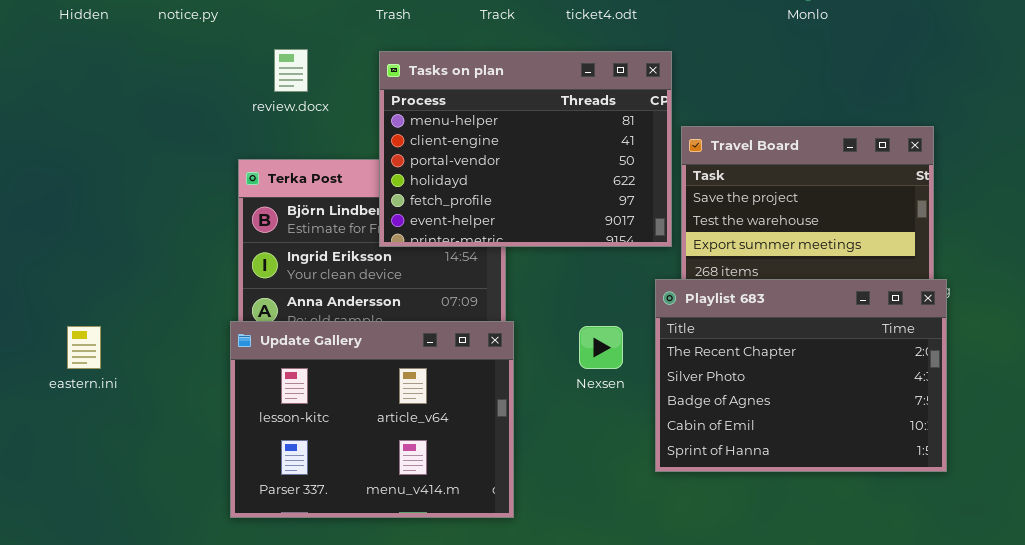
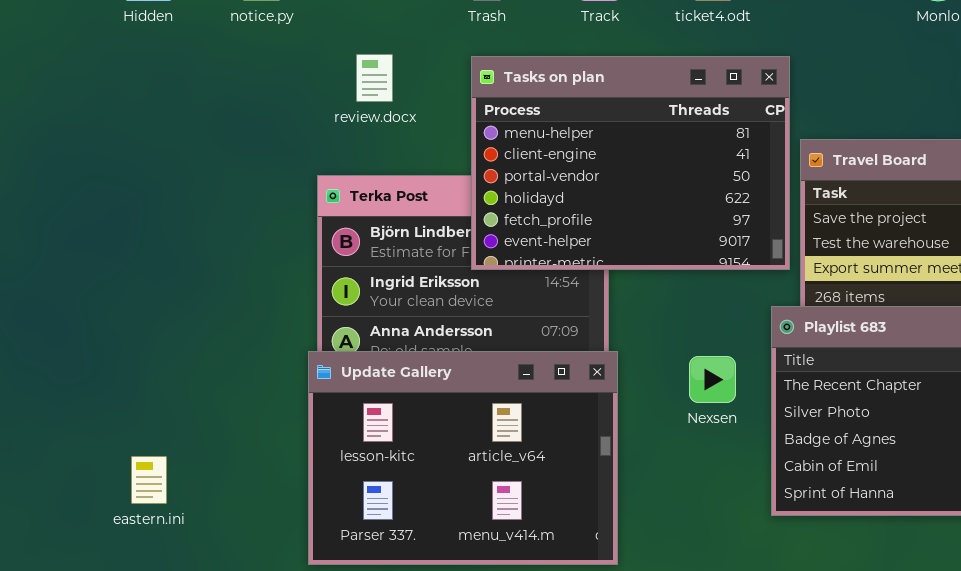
eastern.ini: [67,326,101,369] -> [131,456,167,504], moved

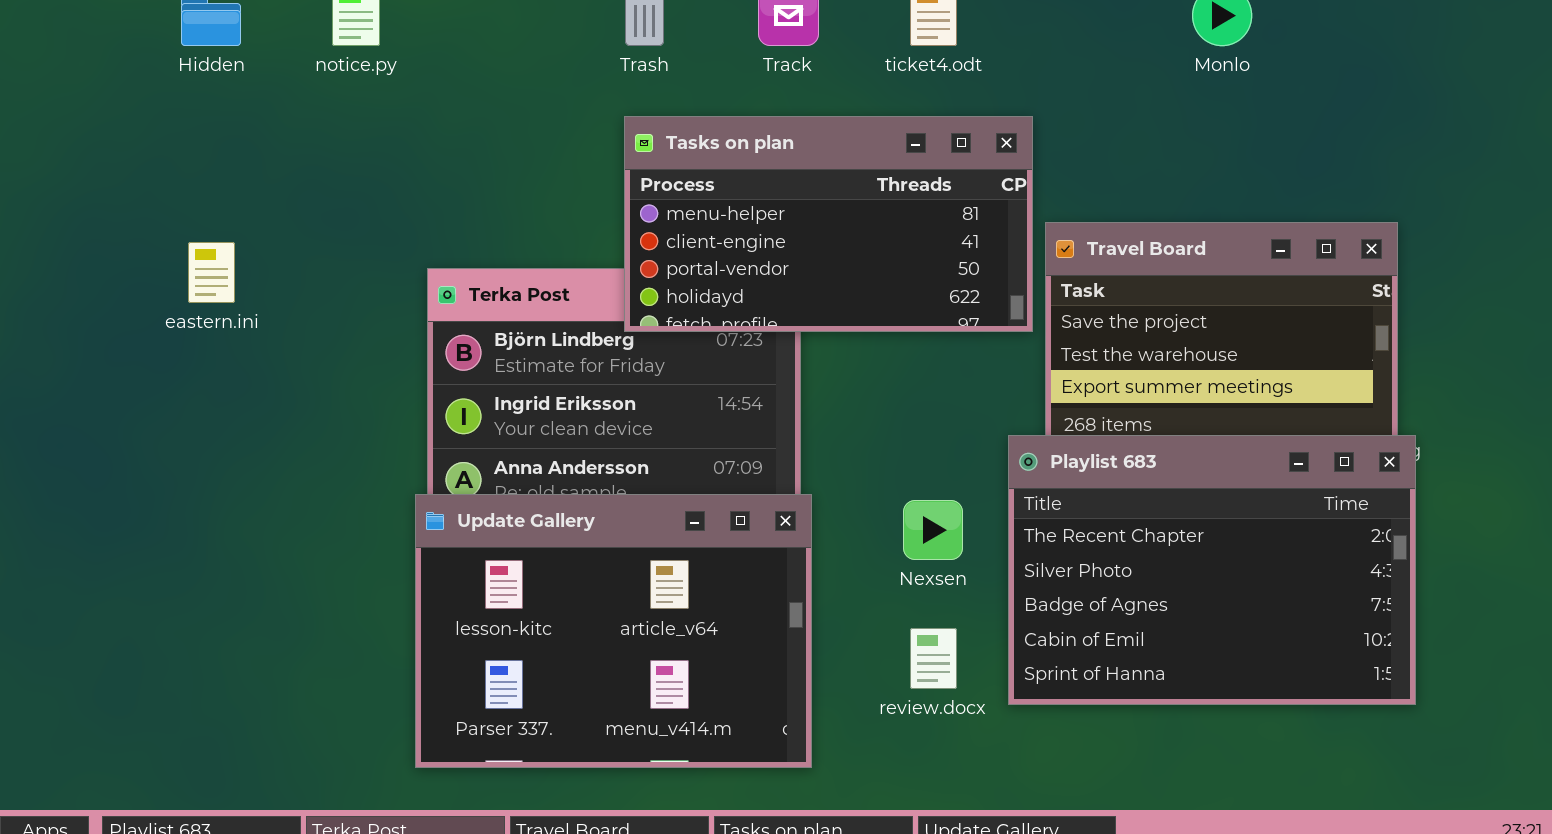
review.docx: [356,54,393,102] -> [910,628,957,689], moved
Tasks on plan: [471,56,790,270] -> [624,116,1033,332], resized
eastern.ini: [131,456,167,504] -> [188,242,235,303], moved

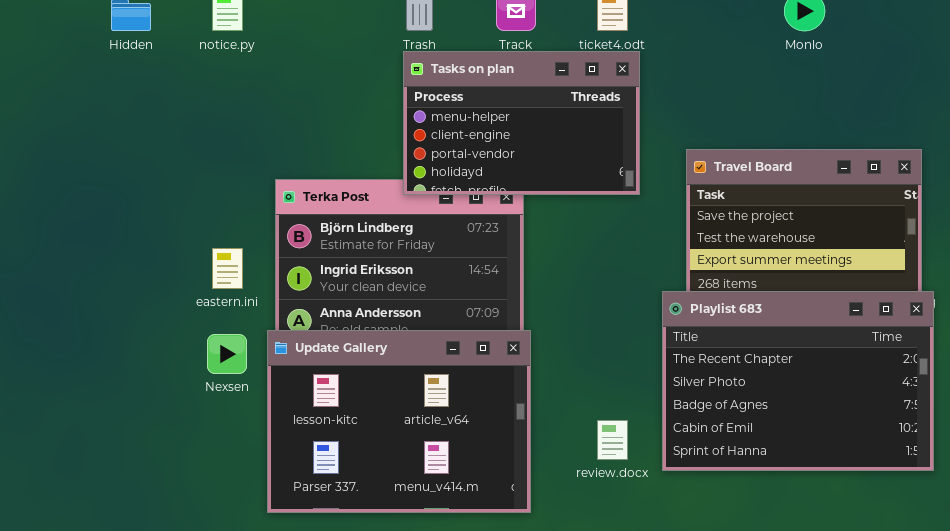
Tasks on plan: [624,116,1033,332] -> [403,51,640,195], moved, resized
eastern.ini: [188,242,235,303] -> [212,248,243,289], moved
Nexsen: [903,500,963,560] -> [207,334,247,374], moved

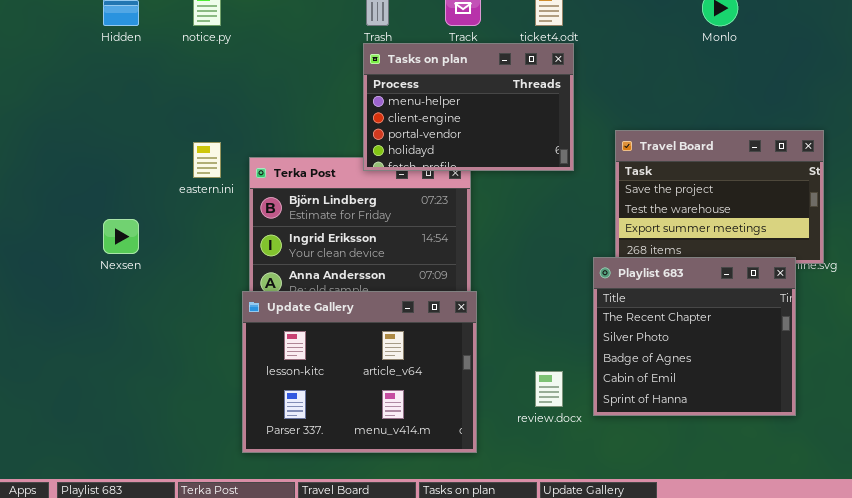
eastern.ini: [212,248,243,289] -> [193,142,221,178], moved
Playlist 683: [662,291,934,471] -> [593,257,796,416], resized
Nexsen: [207,334,247,374] -> [103,219,139,254], moved

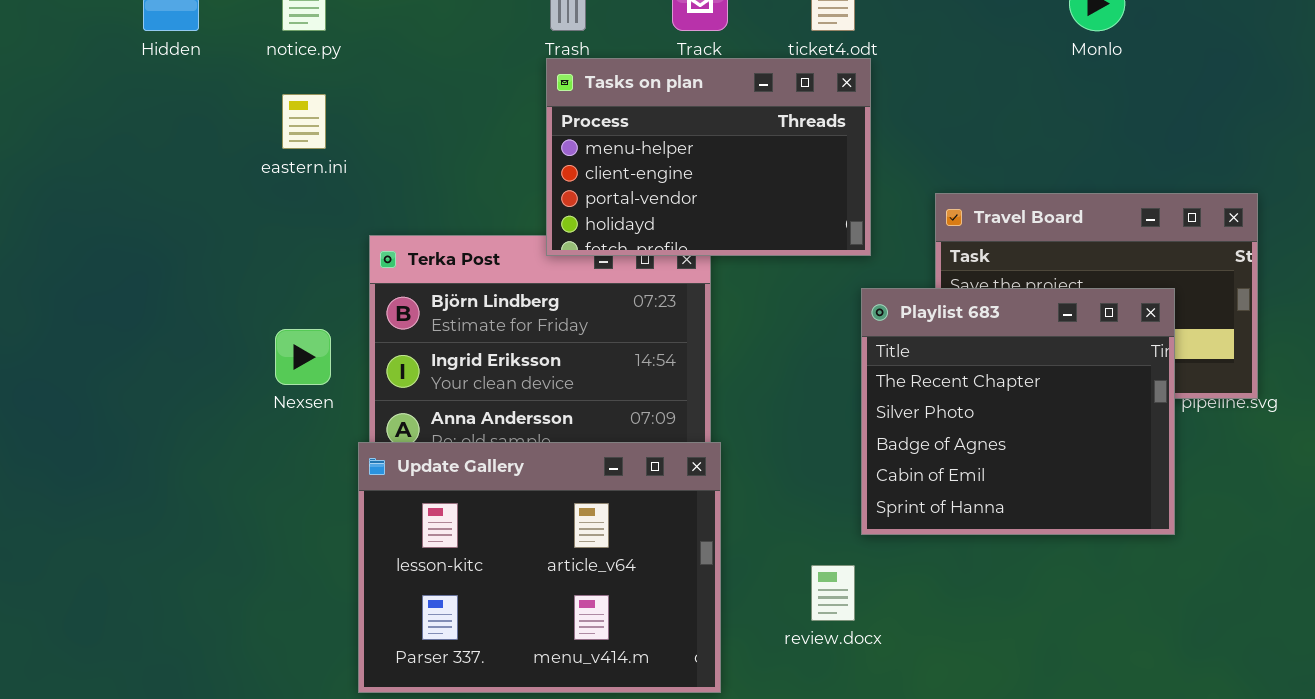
eastern.ini: [193,142,221,178] -> [282,94,326,149], moved
Nexsen: [103,219,139,254] -> [275,329,331,385], moved
Playlist 683: [593,257,796,416] -> [861,288,1175,535], moved

